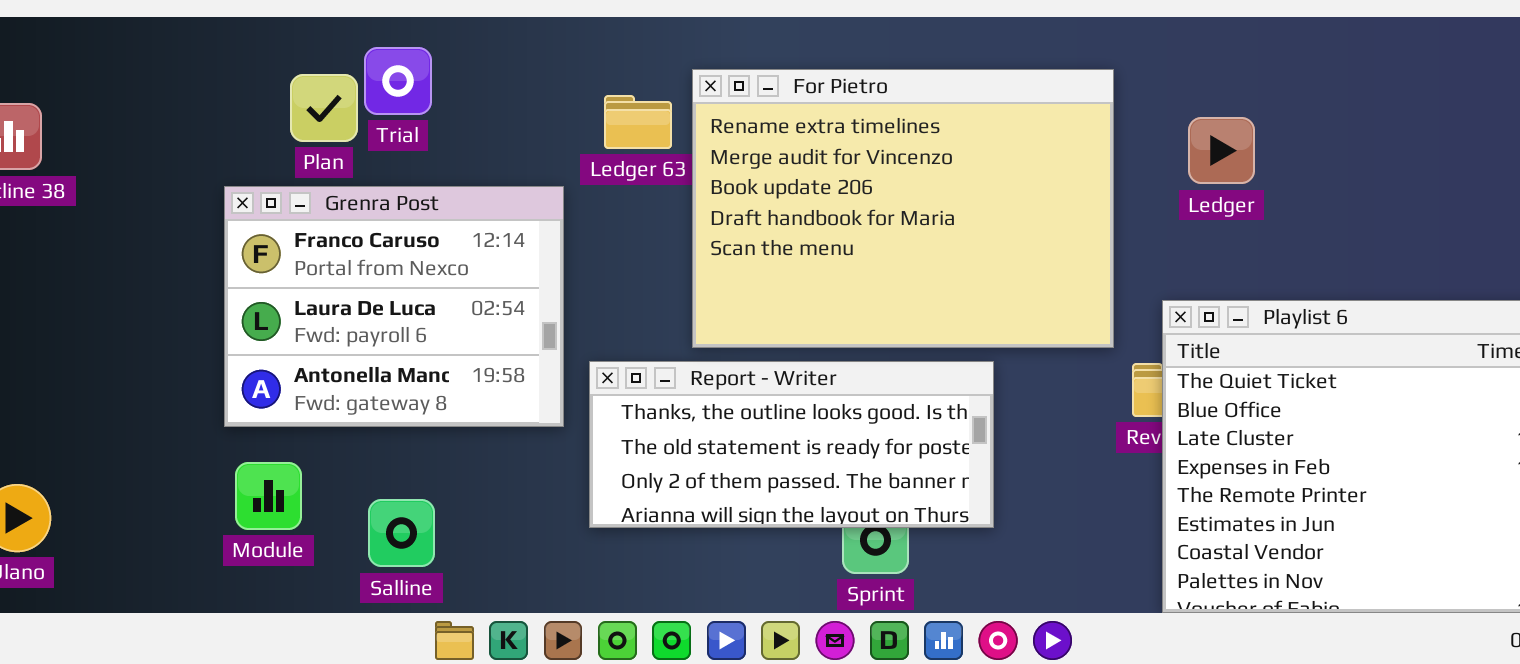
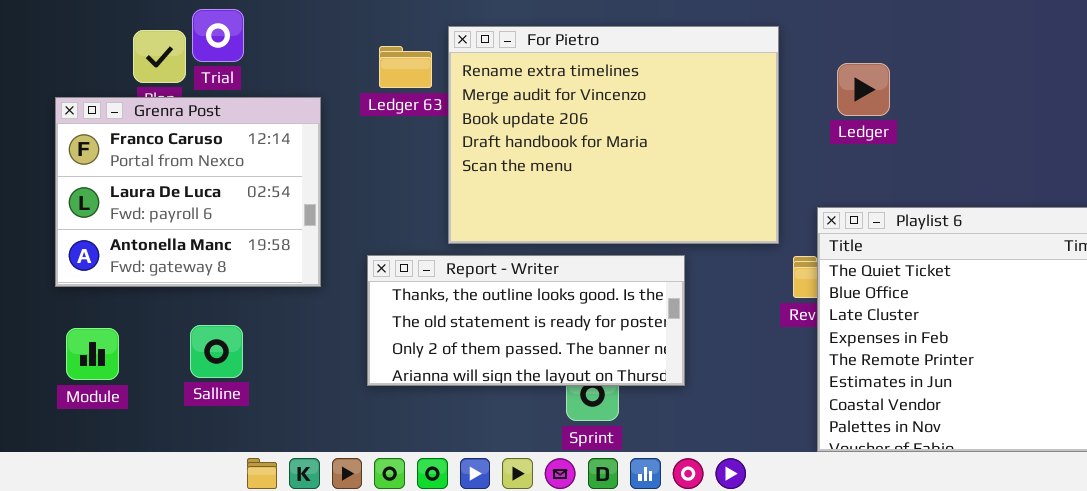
Grenra Post: [224,186,564,427] -> [55,97,321,287], moved
Module: [235,462,302,530] -> [66,328,119,380], moved
Salline: [368,499,435,567] -> [190,325,243,378], moved

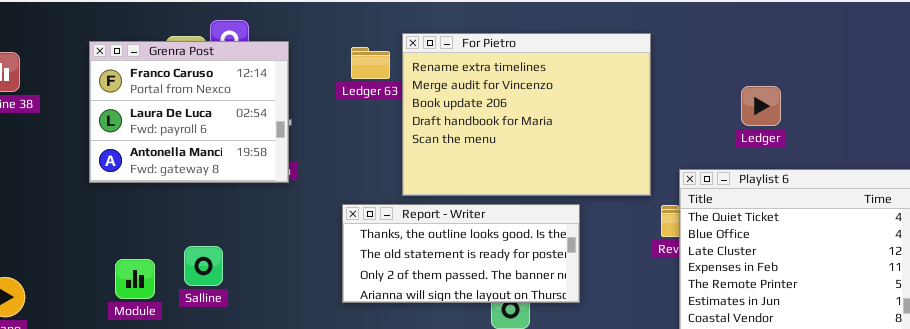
Ledger: [837,63,890,116] -> [741,86,781,126], moved
Grenra Post: [55,97,321,287] -> [89,41,289,183], moved
Salline: [190,325,243,378] -> [184,246,223,286], moved

